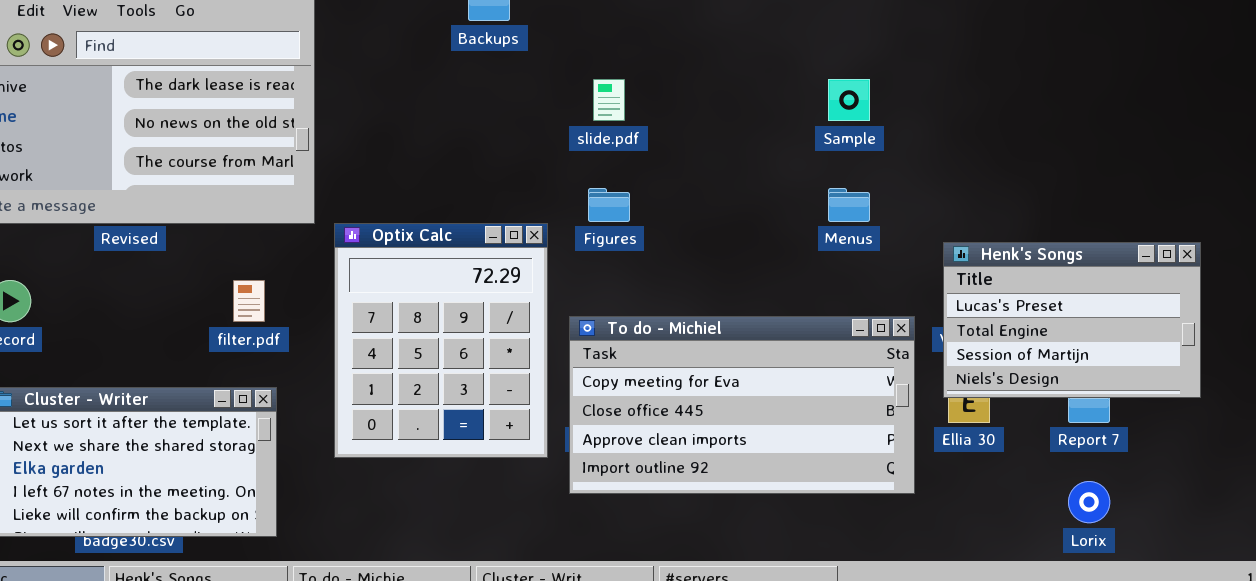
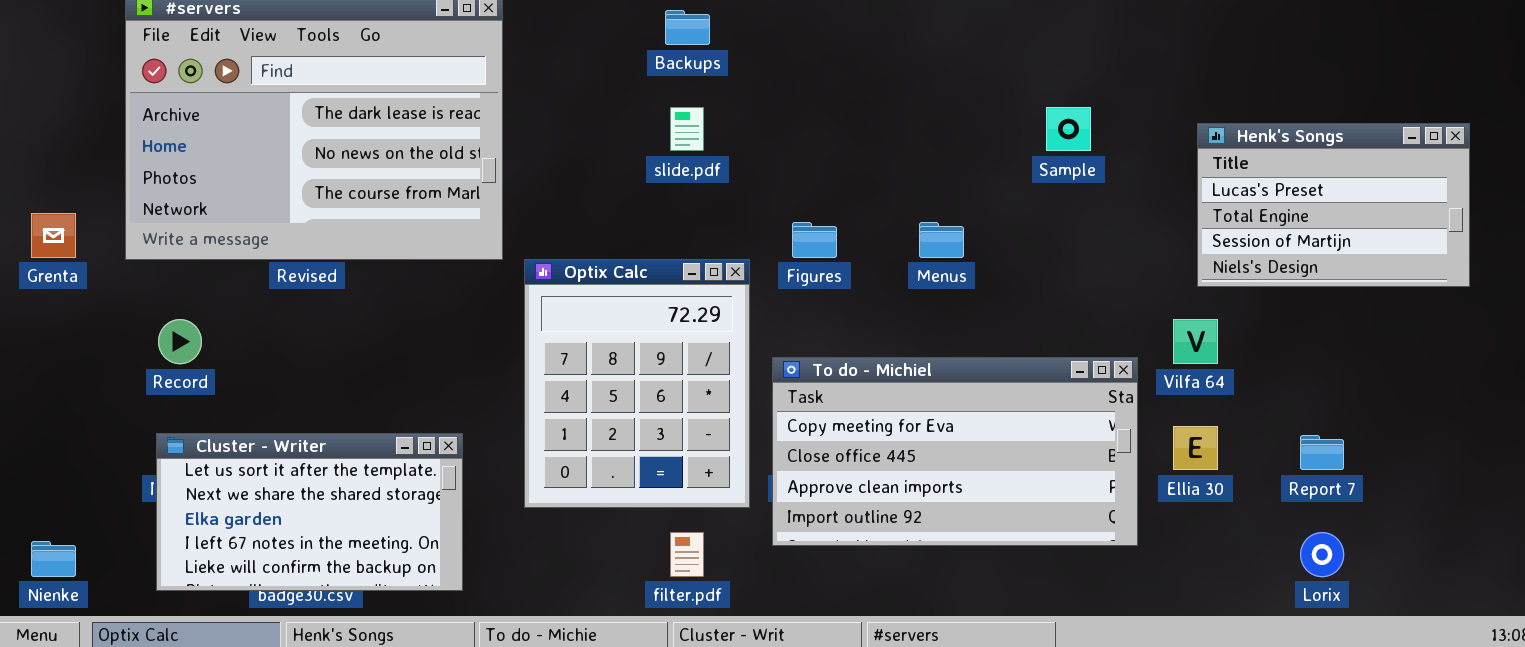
slide.pdf: [593,79,625,121] -> [670,107,704,151], moved
Menus: [828,188,870,222] -> [919,222,964,258], moved
Henk's Songs: [943,242,1201,398] -> [1197,123,1470,287], moved
filter.pdf: [233,280,265,322] -> [670,532,704,577], moved

